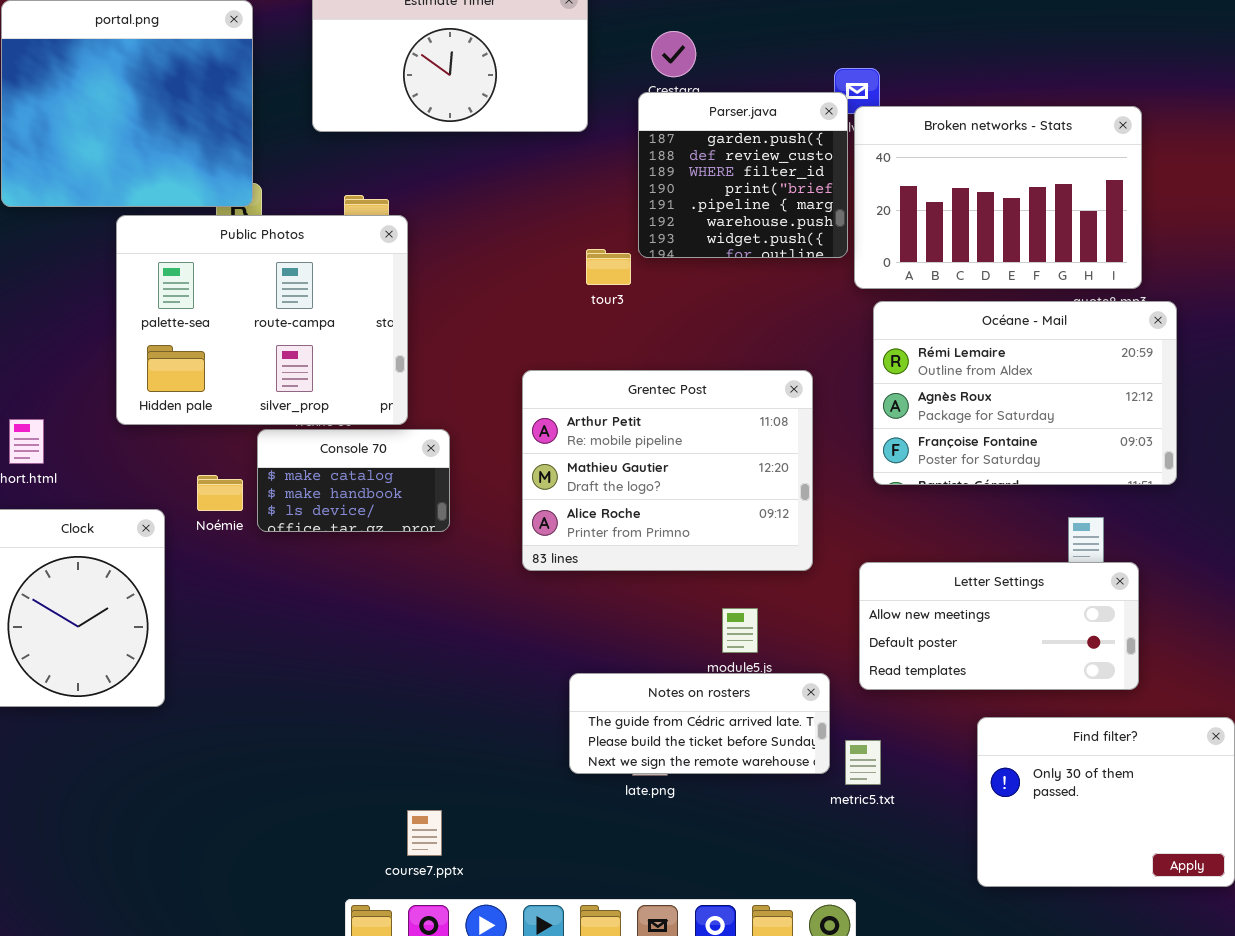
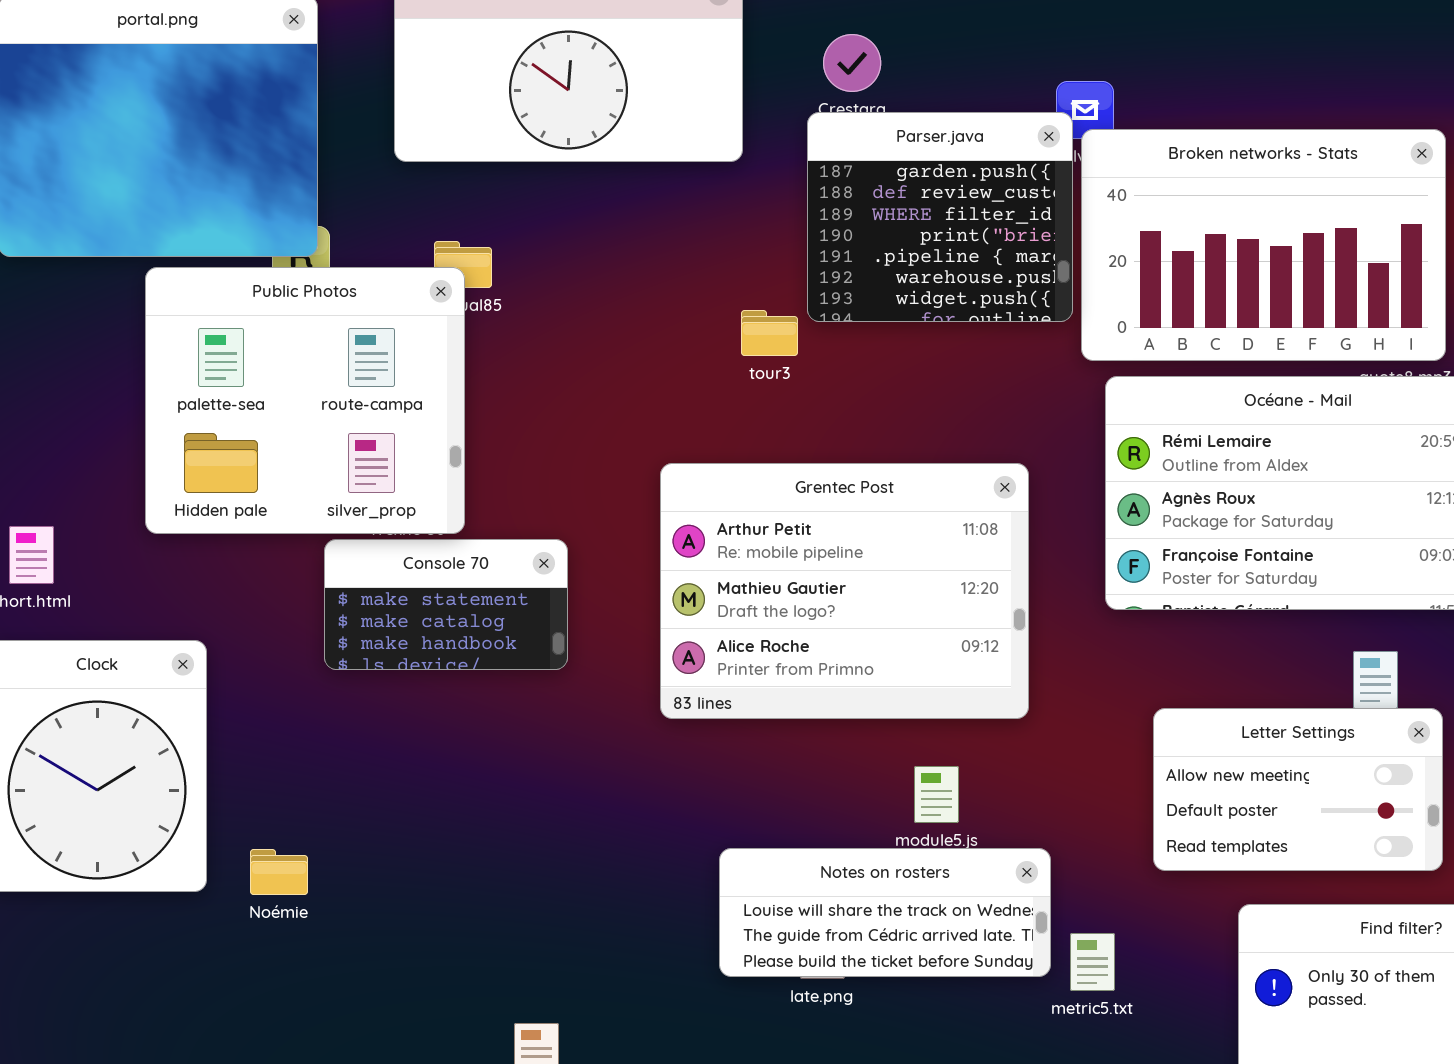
Public Photos: [116,215,408,425] -> [145,267,465,534], resized
Console 70: [257,429,450,532] -> [324,539,568,670], scrolled up 1 row
Noémie: [197,475,243,511] -> [250,849,308,895], moved
Letter Settings: [859,562,1139,690] -> [1153,708,1443,871], resized
Notes on rosters: [569,673,830,774] -> [719,848,1051,977], scrolled up 1 row

